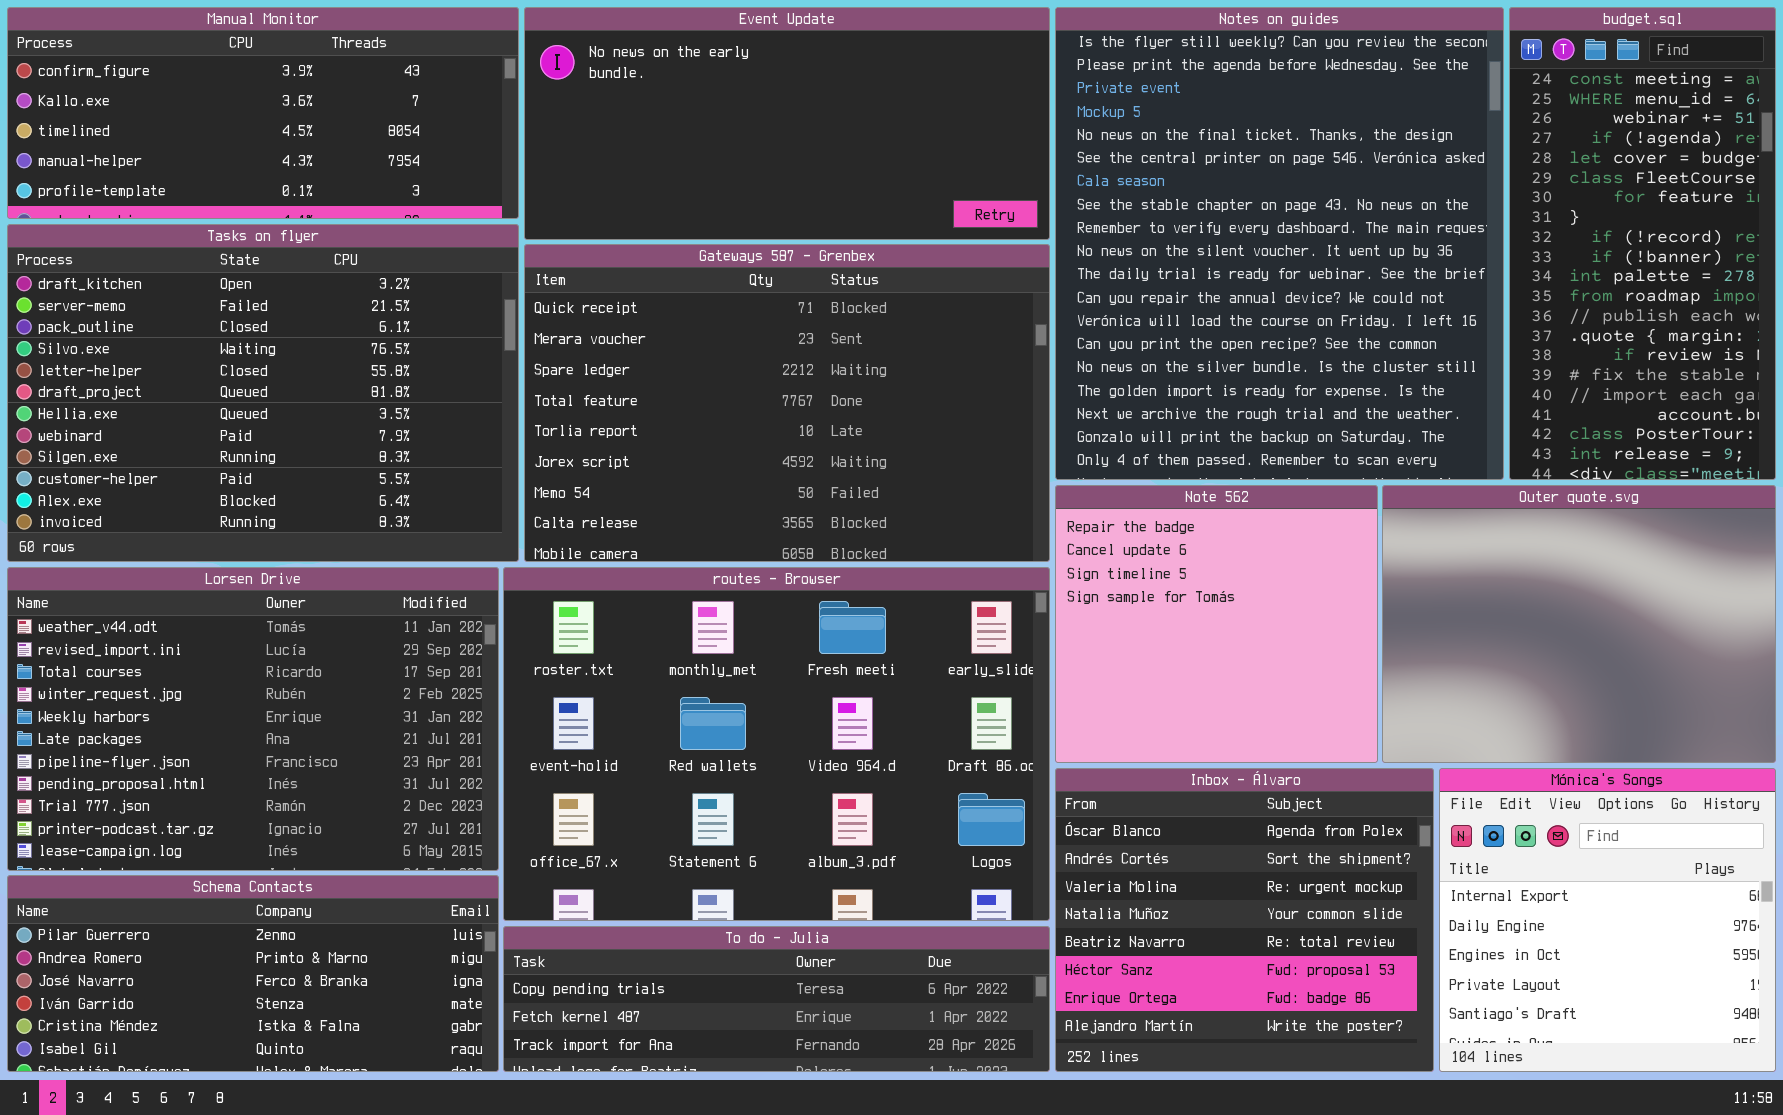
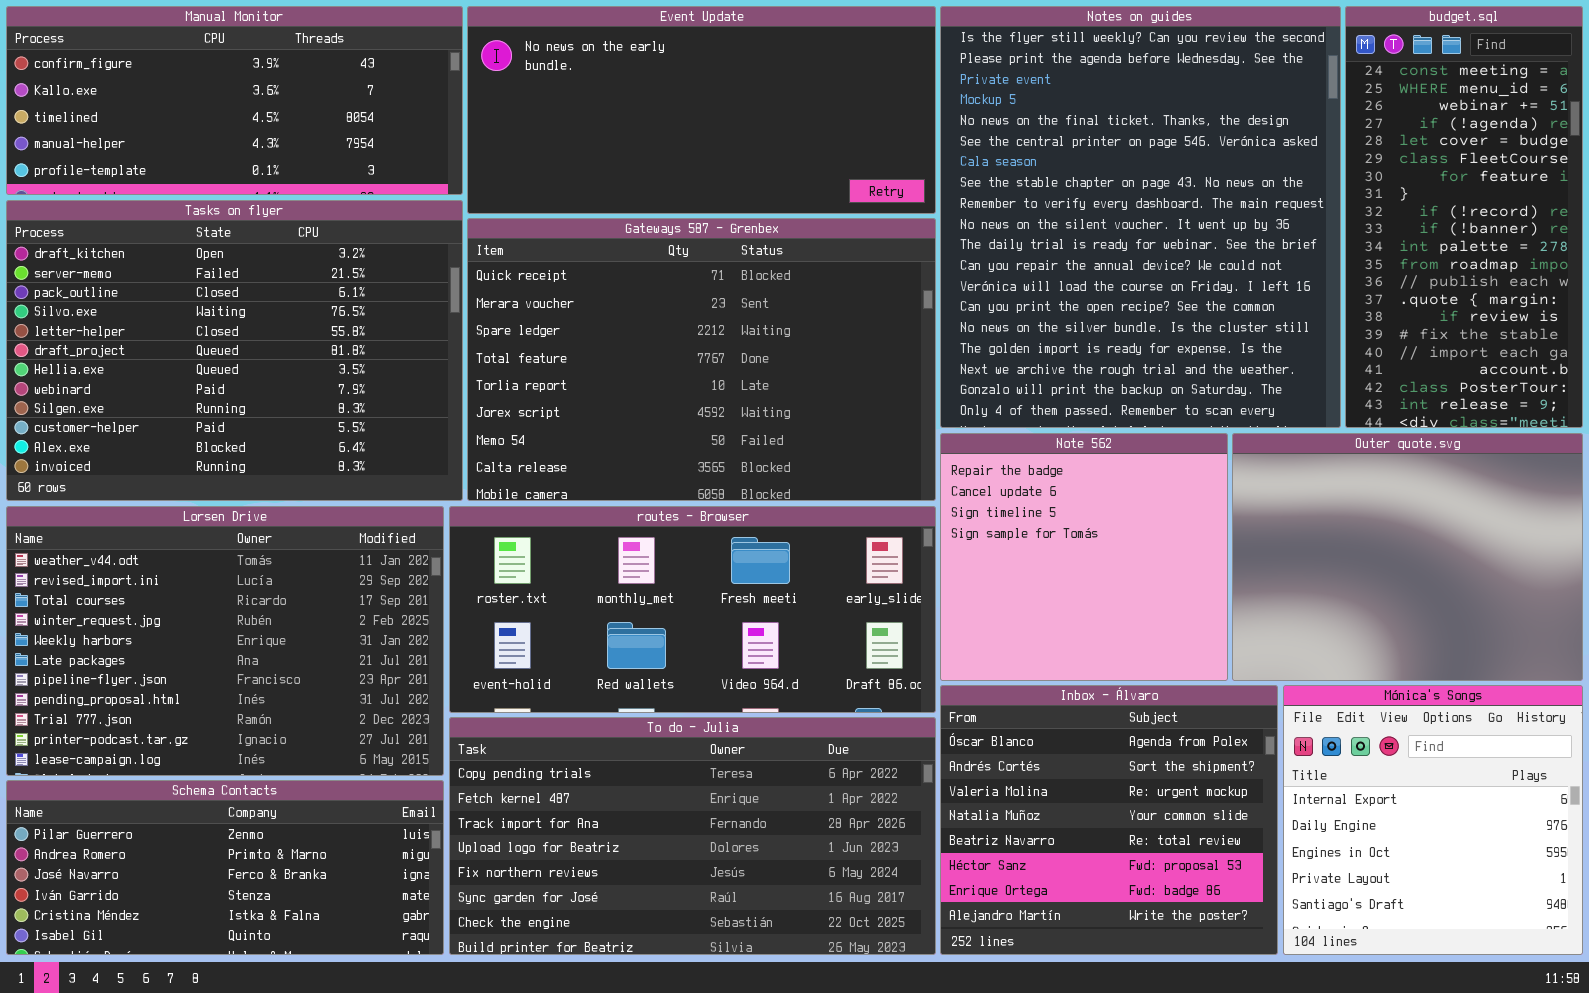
routes - Browser: [503,567,1050,921] -> [449,506,936,713], resized
To do - Julia: [503,926,1050,1072] -> [449,717,936,955], resized

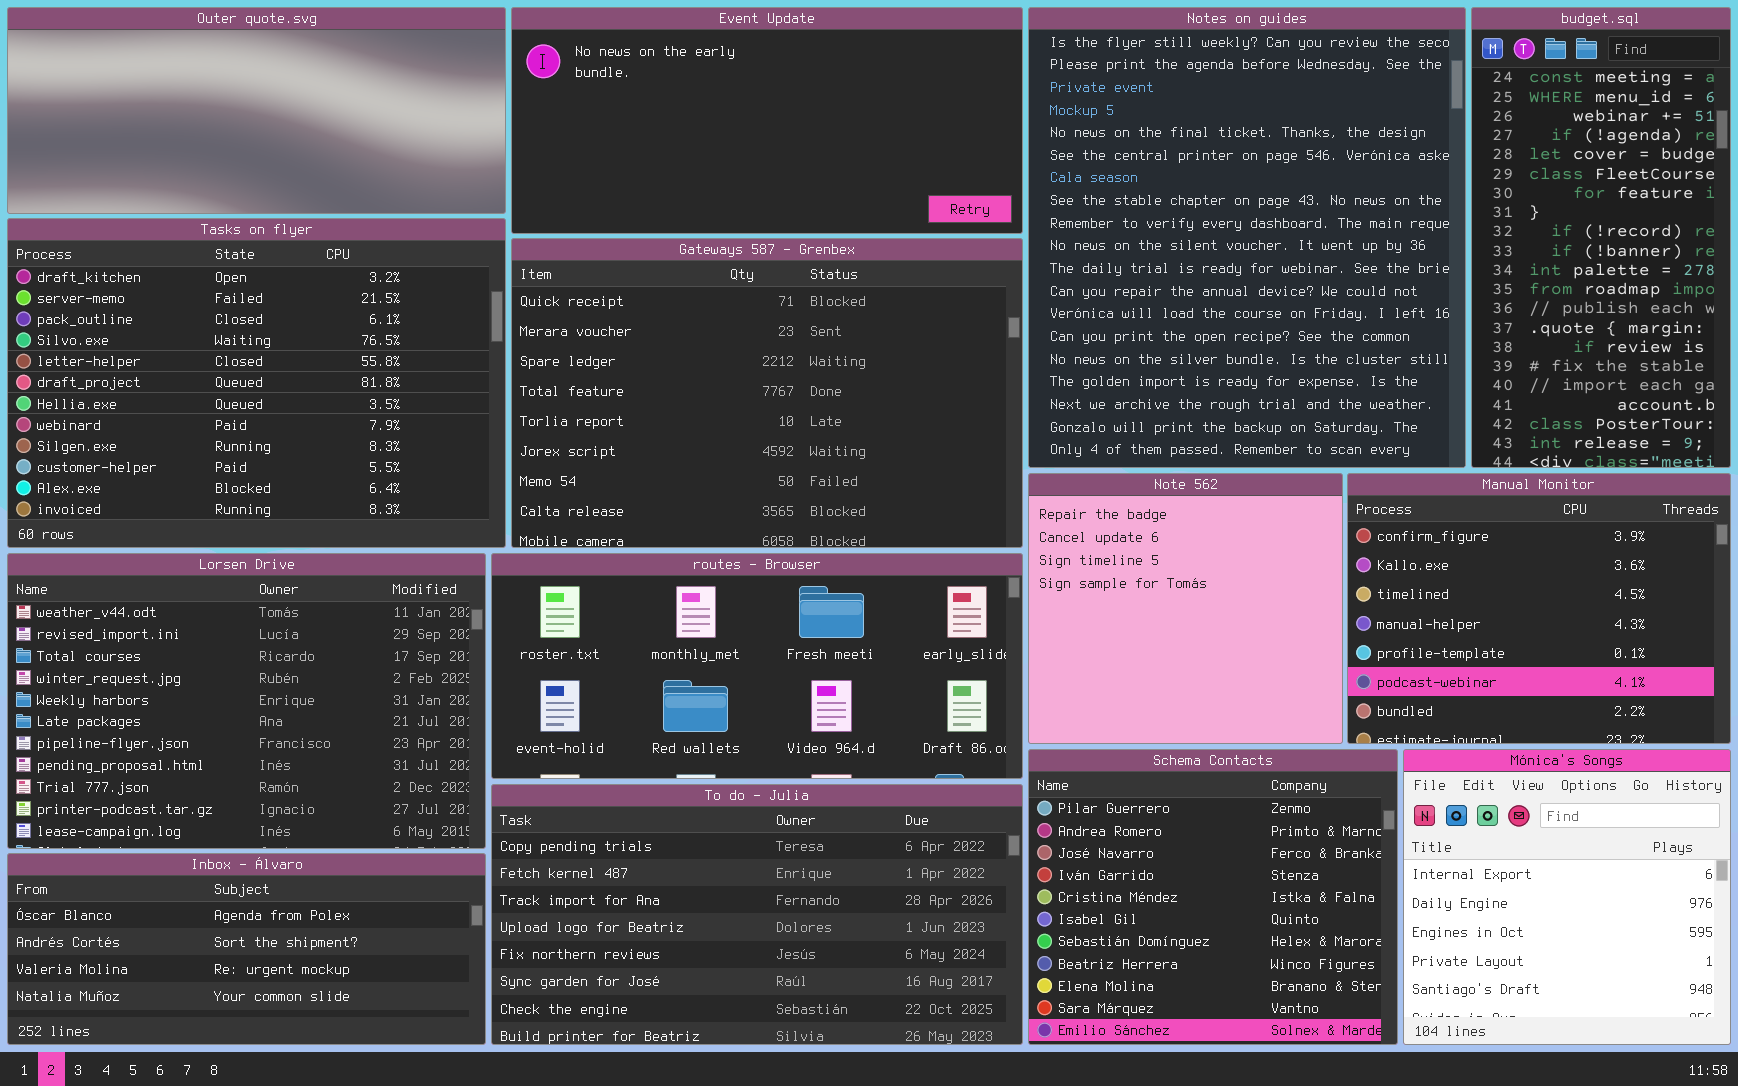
Manual Monitor: [6,6,463,195] -> [1347,473,1731,744], moved, resized
Outer quote.svg: [1232,433,1583,681] -> [7,7,506,214], moved, resized
Inbox - Álvaro: [940,685,1278,955] -> [7,853,486,1045], moved, resized
Schema Contacts: [6,780,444,955] -> [1028,749,1398,1045], moved, resized

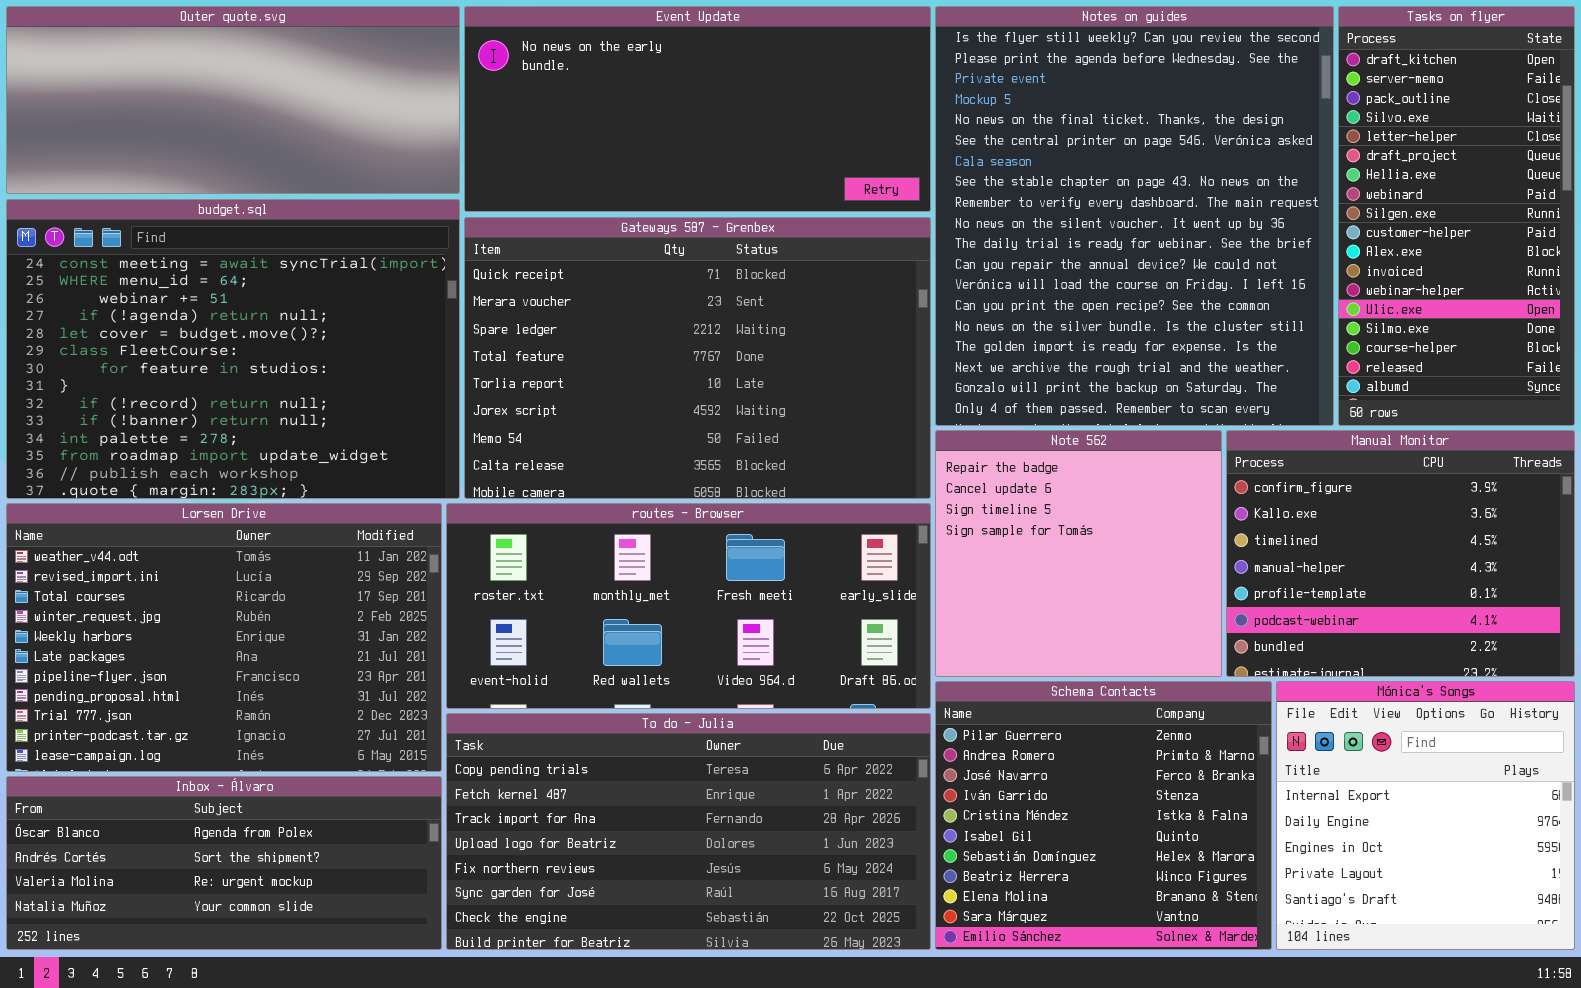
budget.sql: [1471,7,1731,468] -> [6,199,460,499], moved, resized
Tasks on flyer: [7,218,506,548] -> [1338,6,1575,426], moved, resized

